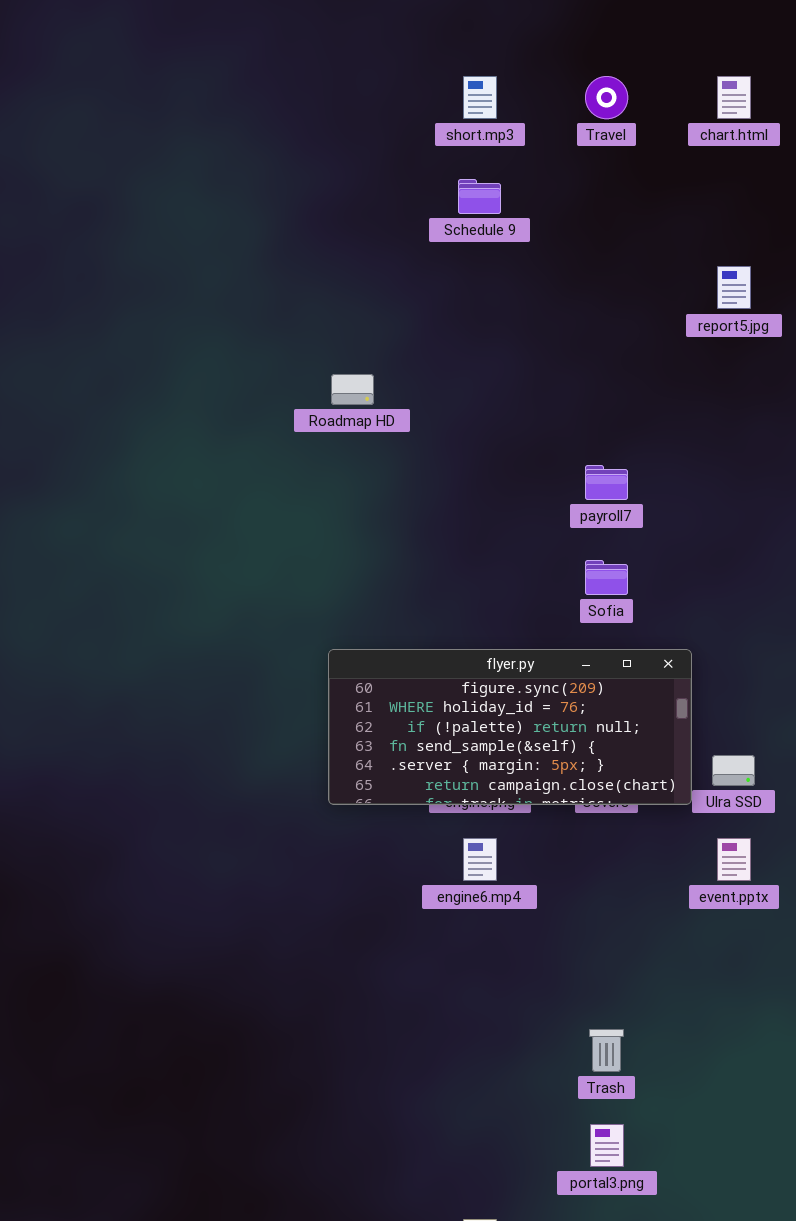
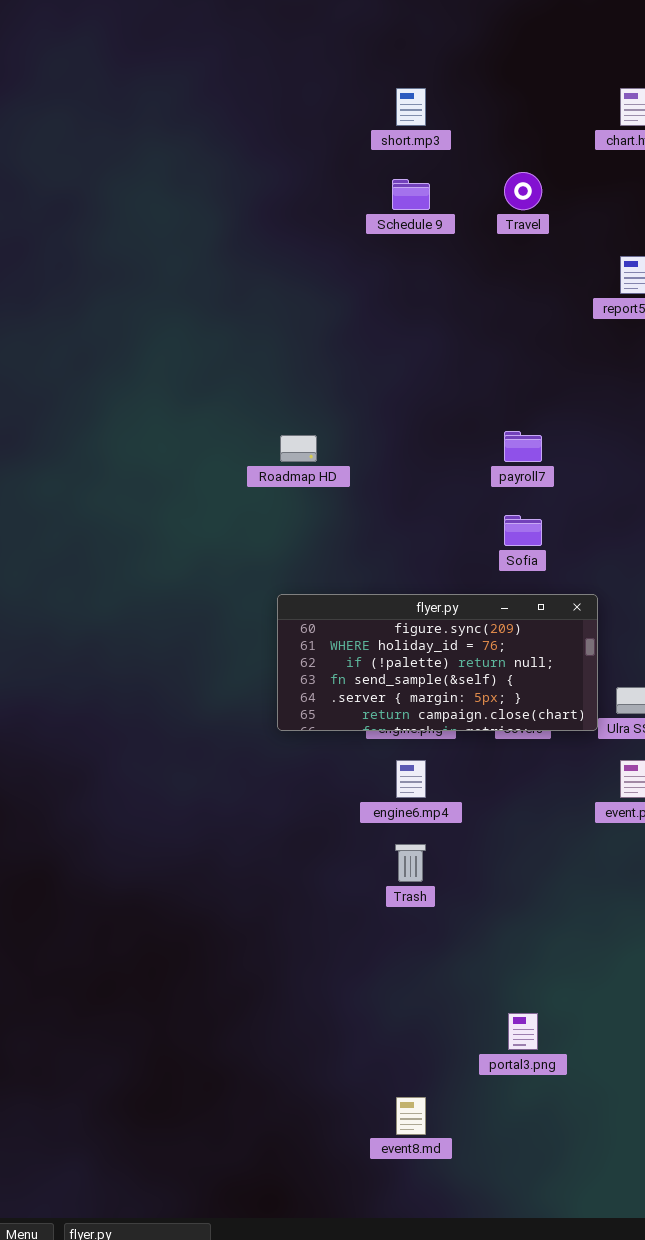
Travel: [585,76,628,119] -> [504,172,542,210], moved
Roadmap HD: [331,374,374,405] -> [280,435,317,462], moved
Trash: [589,1029,624,1072] -> [395,844,426,882], moved

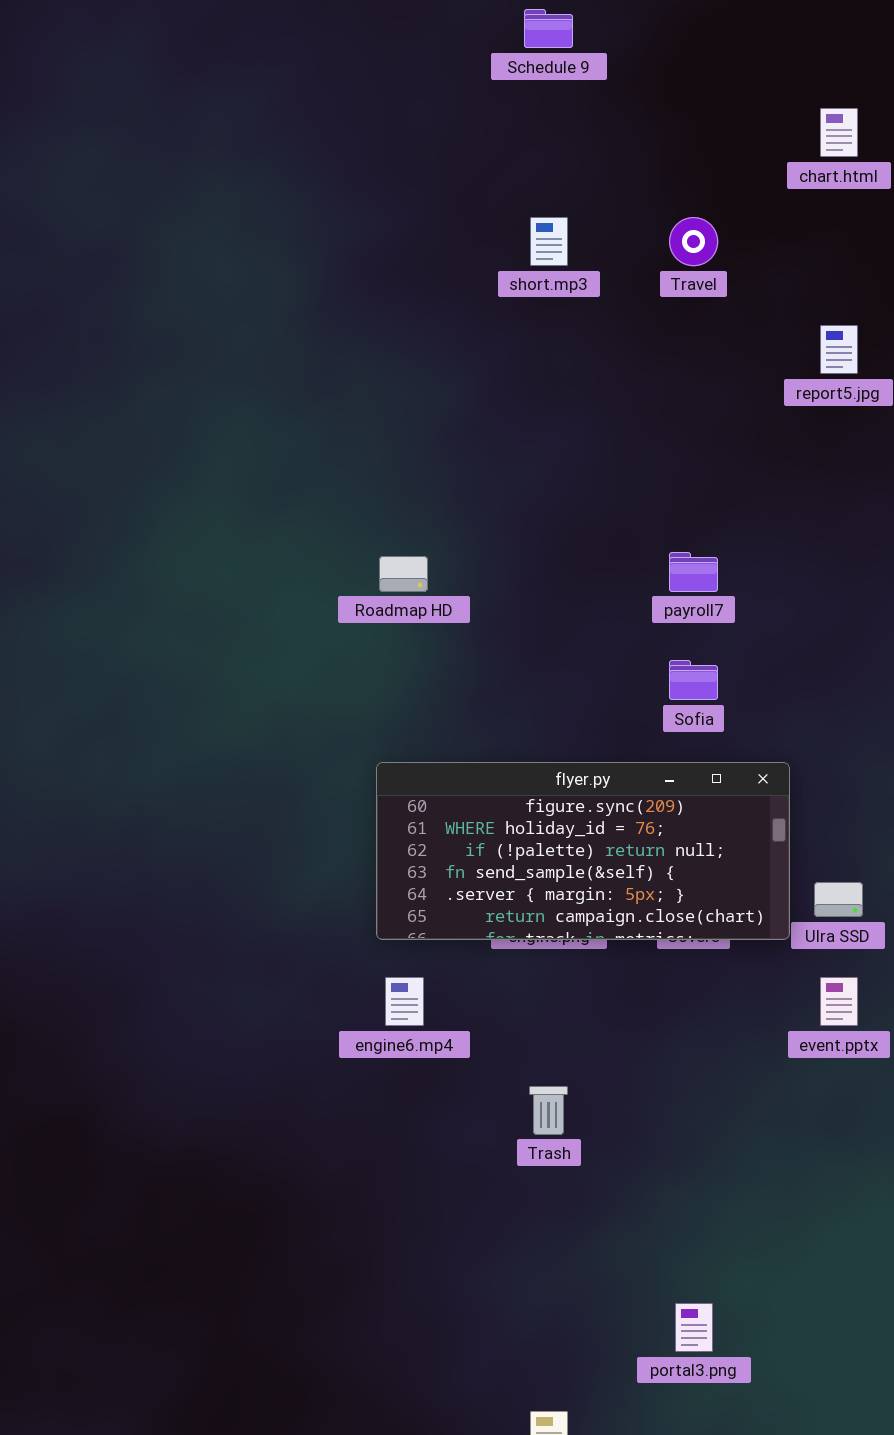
short.mp3: [396,88,426,126] -> [530,217,568,266], moved
Schedule 9: [392,179,430,210] -> [524,9,573,48], moved
engine6.mp4: [396,760,426,798] -> [385,977,424,1026], moved

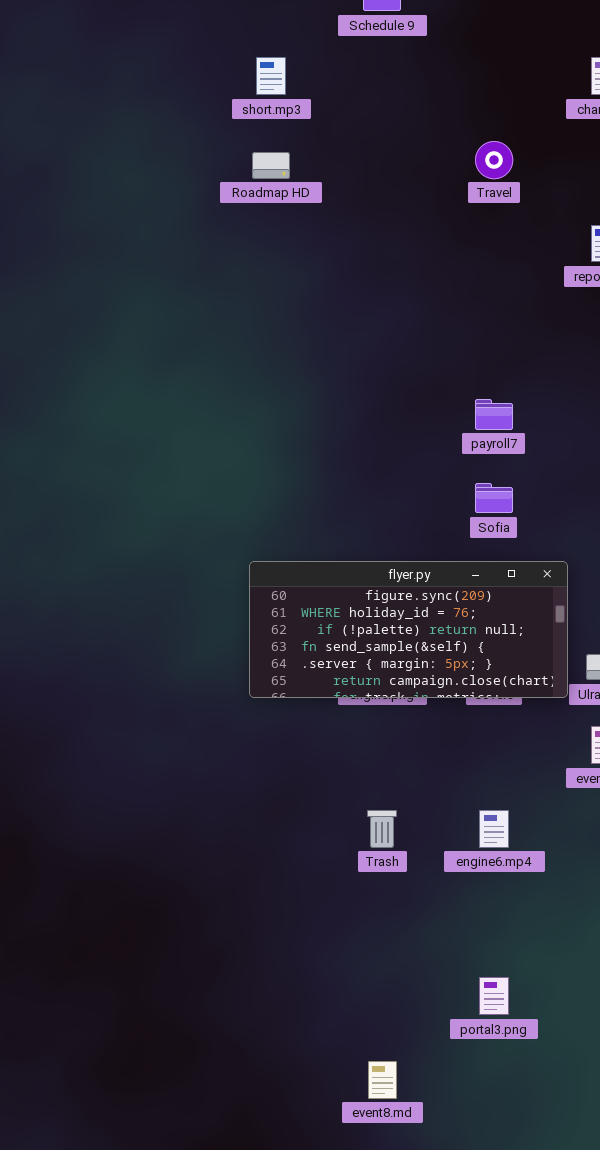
short.mp3: [530,217,568,266] -> [256,57,286,95], moved
Roadmap HD: [379,556,428,592] -> [252,152,290,179], moved
engine6.mp4: [385,977,424,1026] -> [479,810,509,848], moved

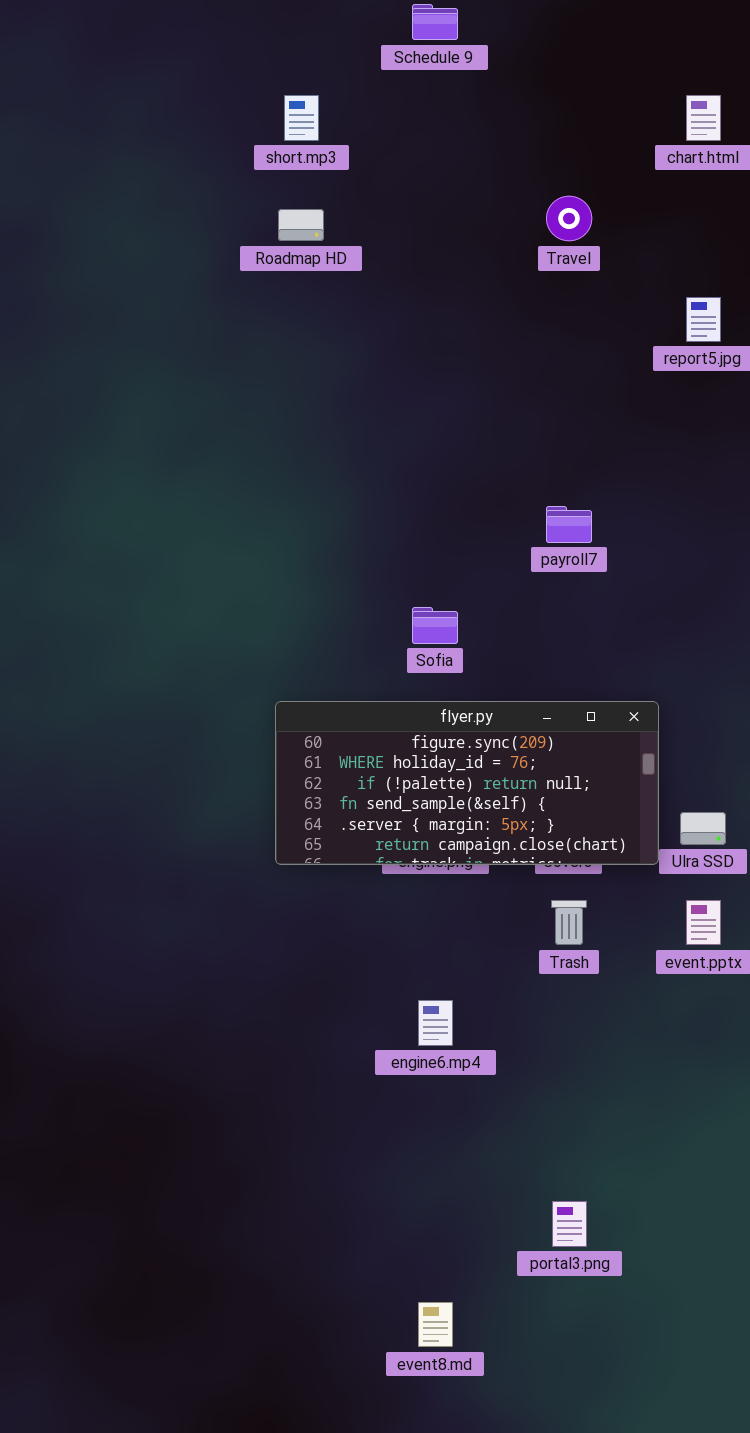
Sofia: [475,483,513,513] -> [412,607,458,644], moved
Trash: [367,810,397,848] -> [551,900,587,945], moved
engine6.mp4: [479,810,509,848] -> [418,1000,453,1046], moved

